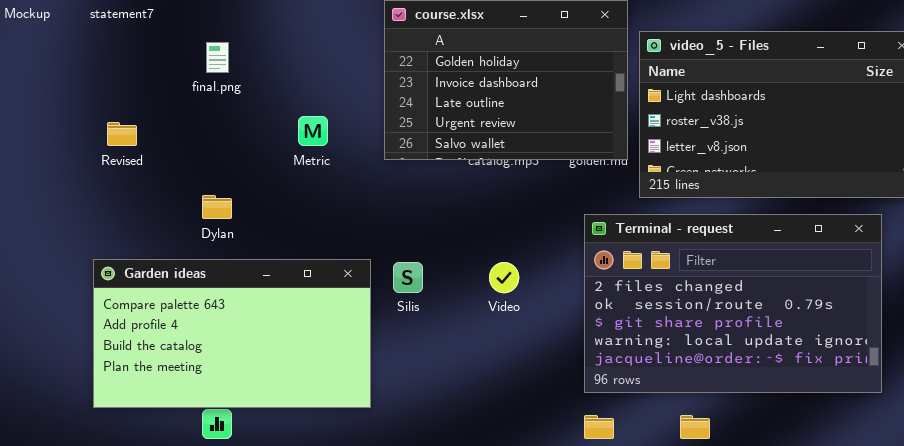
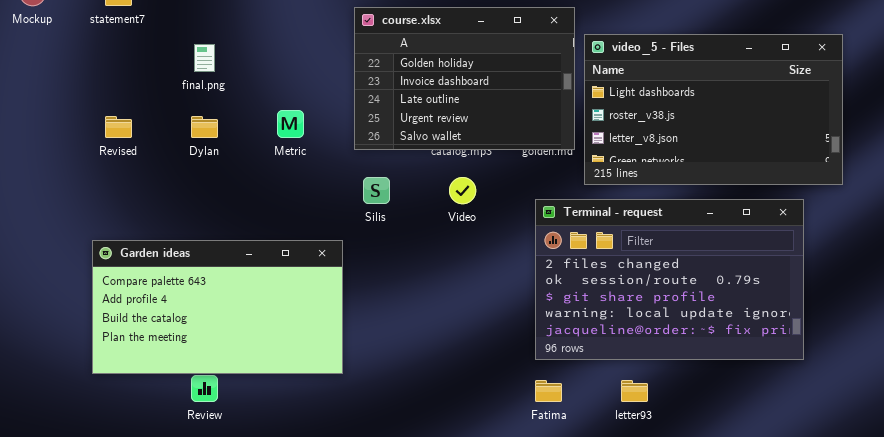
Dylan: [202,195,232,219] -> [191,116,218,138], moved
Silis: [393,262,423,293] -> [363,177,390,204], moved
Video: [489,262,519,293] -> [449,177,476,204], moved

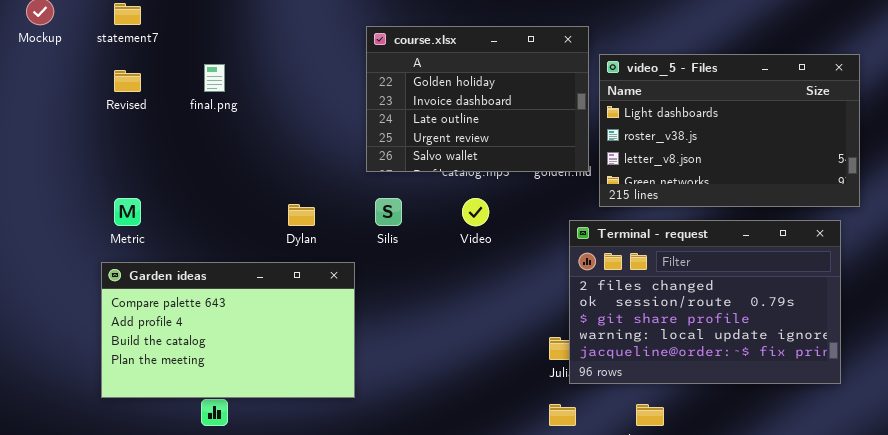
Metric: [277,110,304,138] -> [114,198,141,226], moved
Revised: [105,116,132,138] -> [114,70,141,92], moved
Dylan: [191,116,218,138] -> [288,204,315,226], moved
Terminal - request: [535,199,804,360] -> [569,220,841,384], moved

